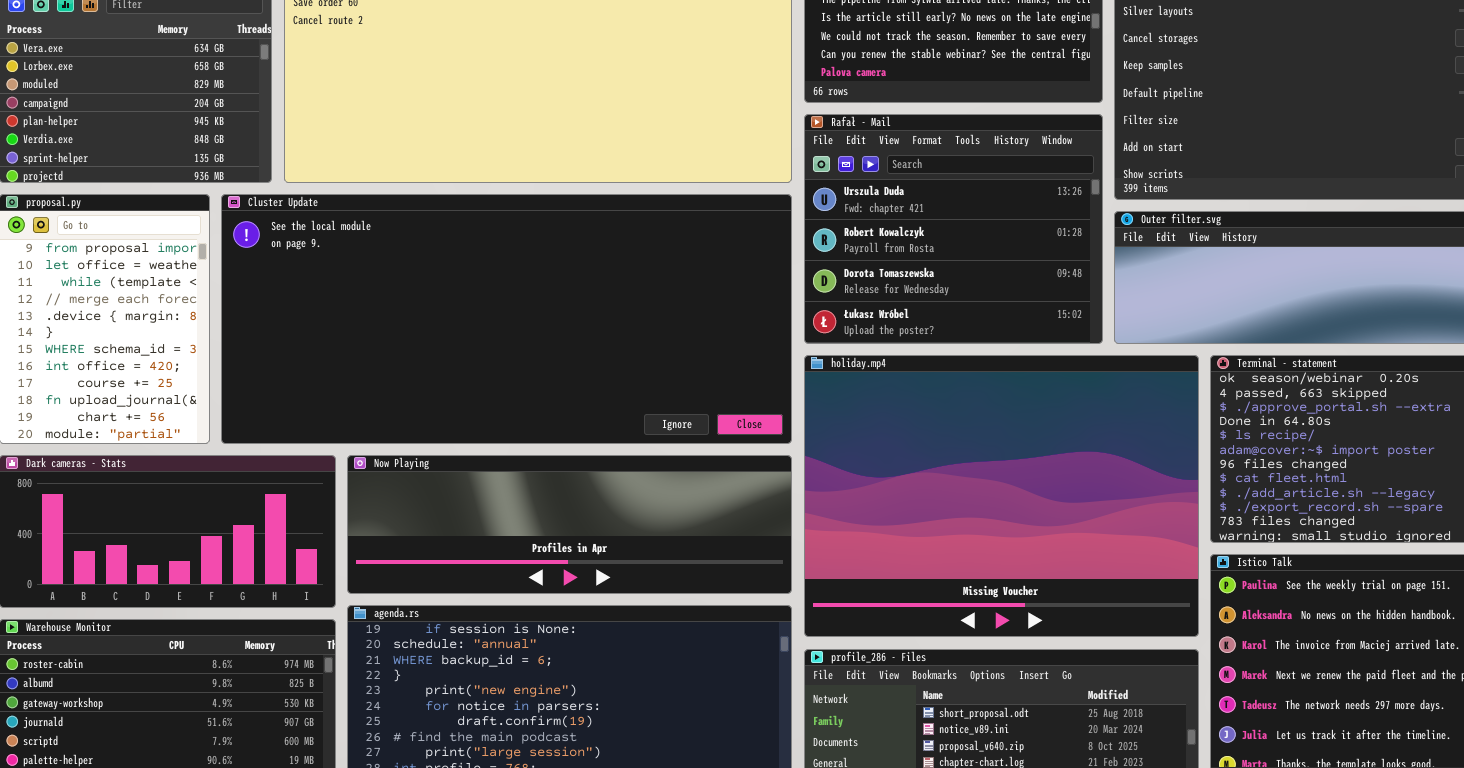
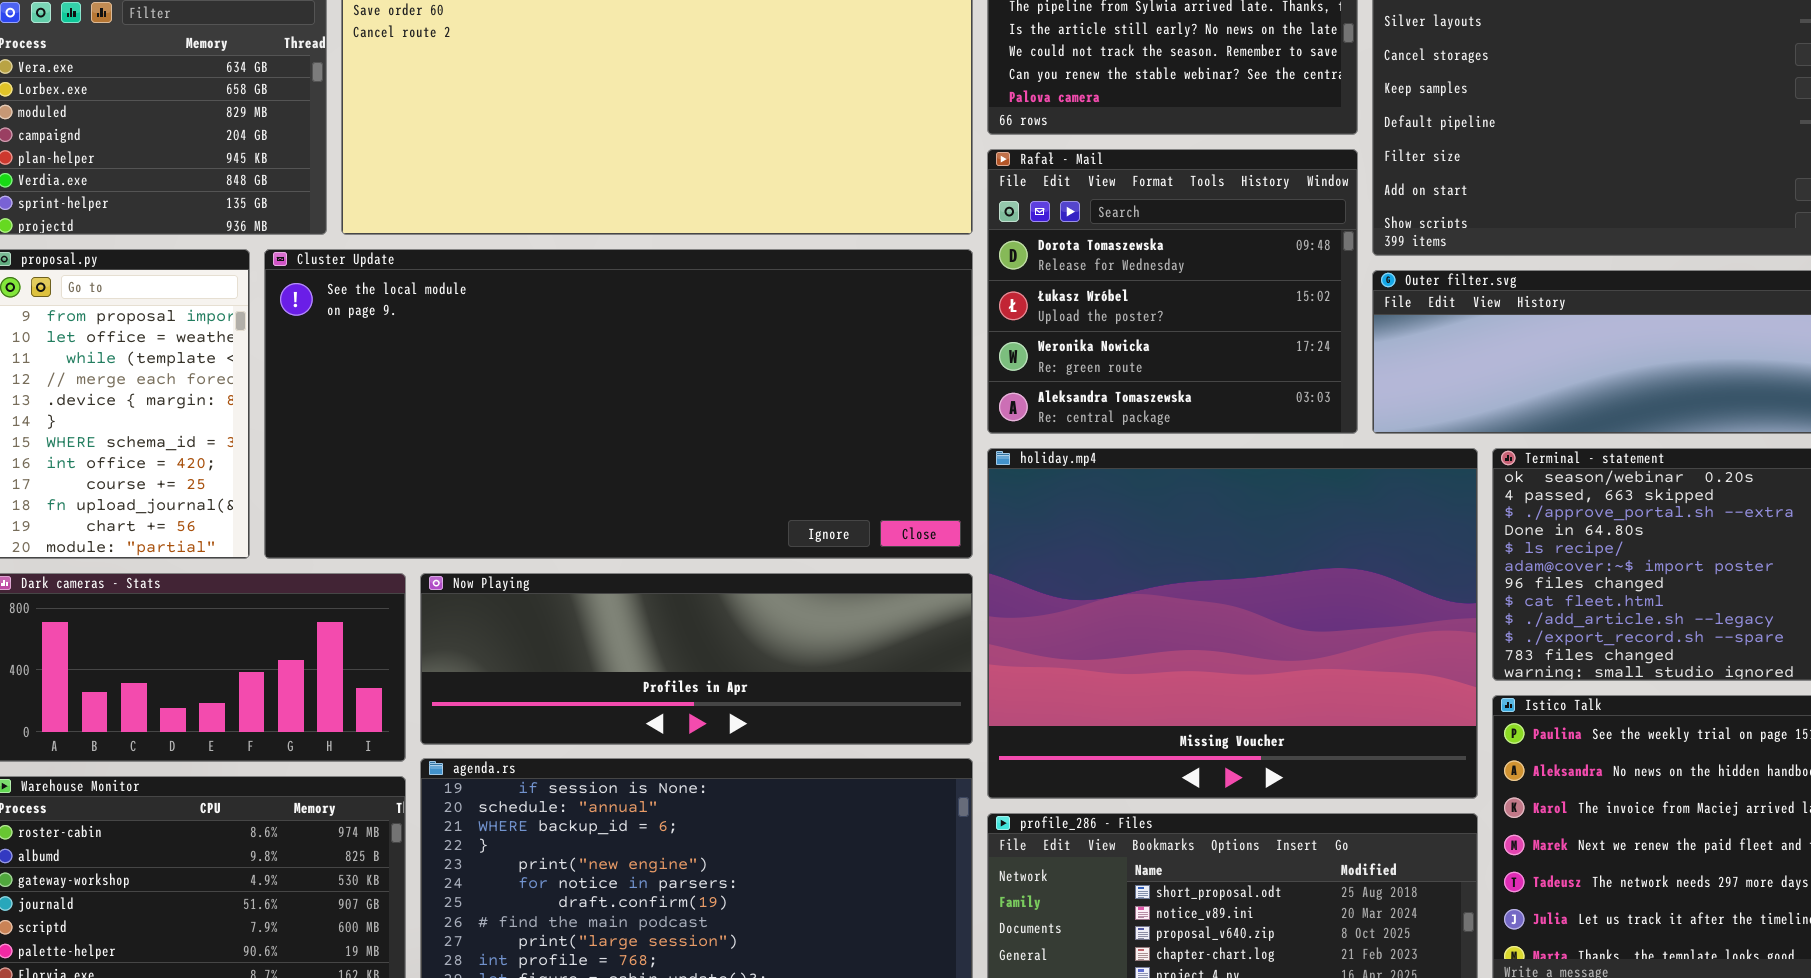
Rafał - Mail: [804,114,1103,344] -> [987,149,1358,434], scrolled down 2 rows

